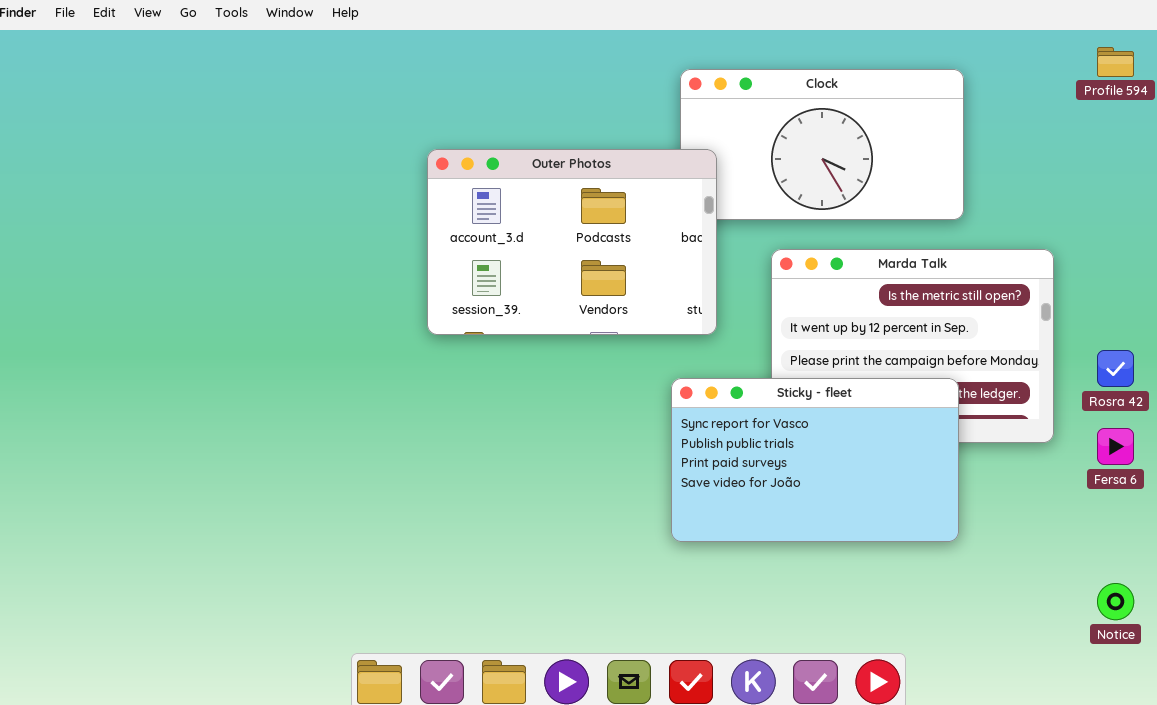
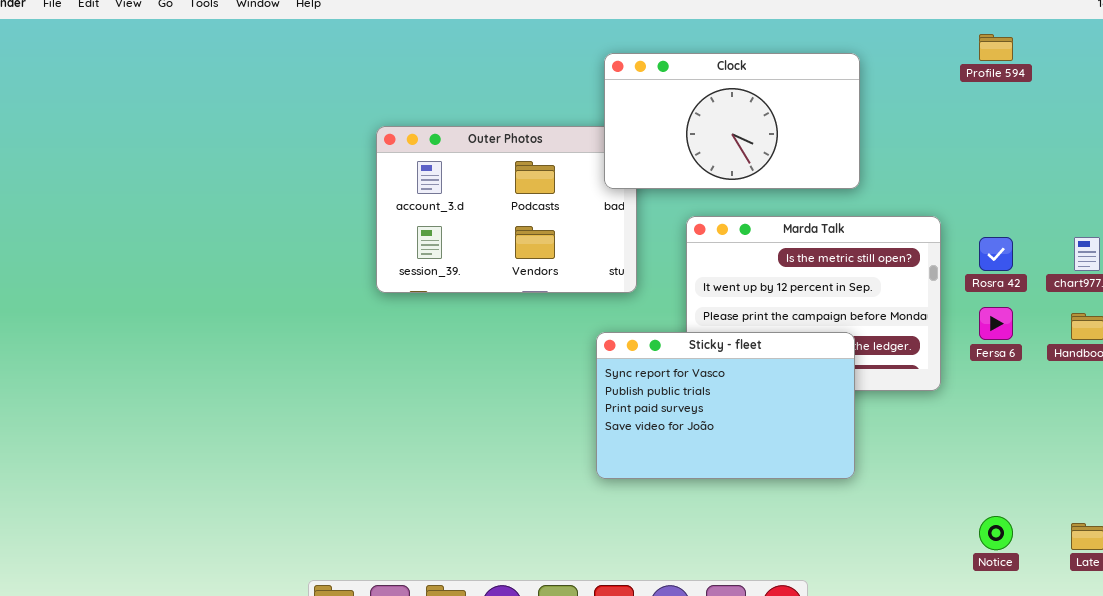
Clock: [680,69,964,220] -> [604,53,860,189], raised
Rosra 42: [1097,350,1134,387] -> [979,237,1013,271], moved
Fersa 6: [1097,428,1134,465] -> [979,307,1013,340], moved

